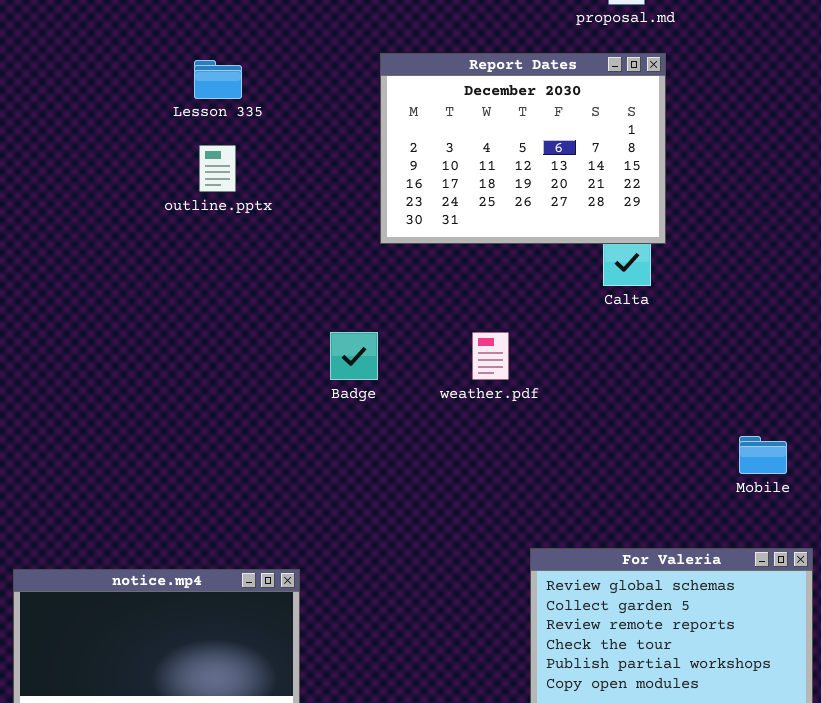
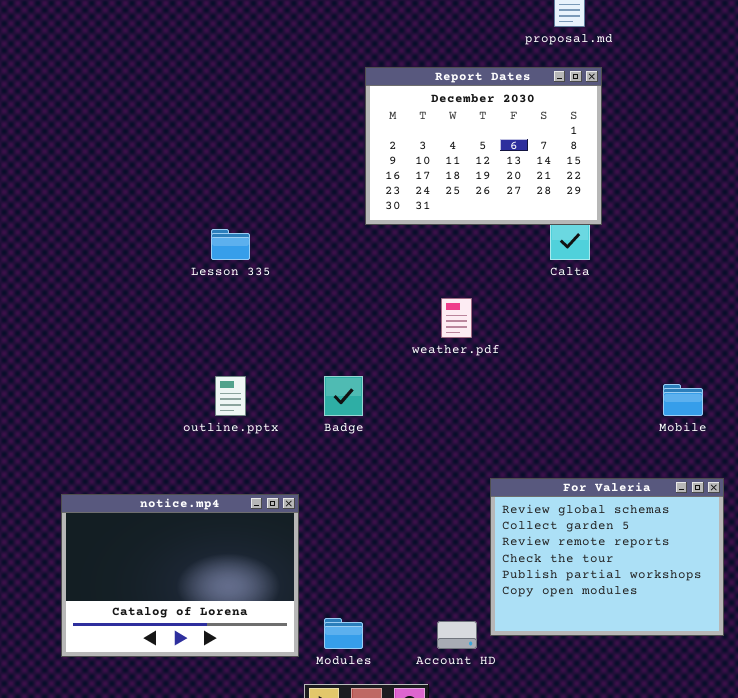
Lesson 335: [194,60,242,99] -> [211,229,250,260], moved
outline.pptx: [199,145,236,192] -> [215,376,246,416], moved
Badge: [330,332,378,380] -> [324,376,363,416], moved

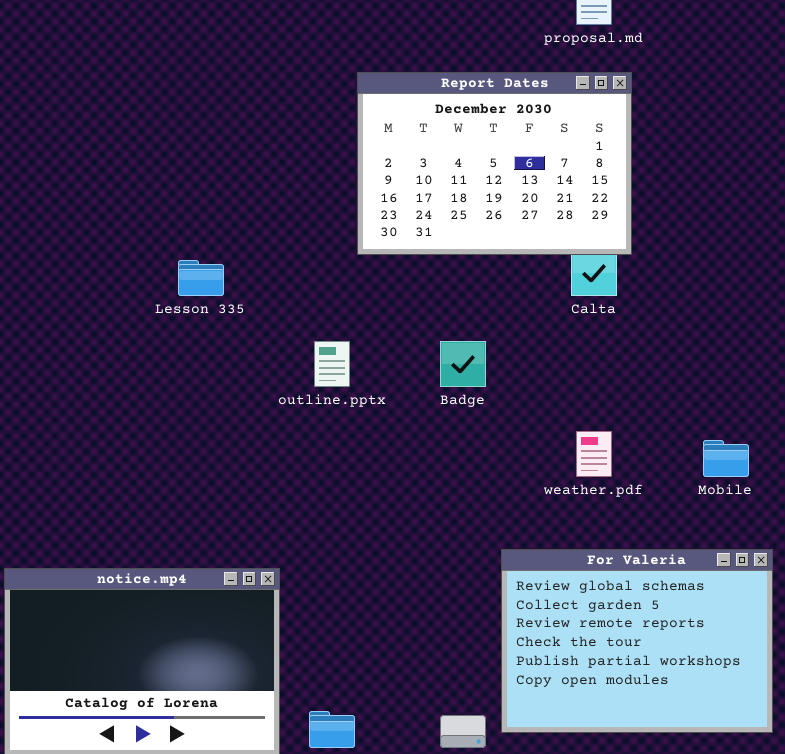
weather.pdf: [441,298,472,338] -> [576,431,612,477], moved
outline.pptx: [215,376,246,416] -> [314,341,350,387], moved
Badge: [324,376,363,416] -> [440,341,486,387], moved

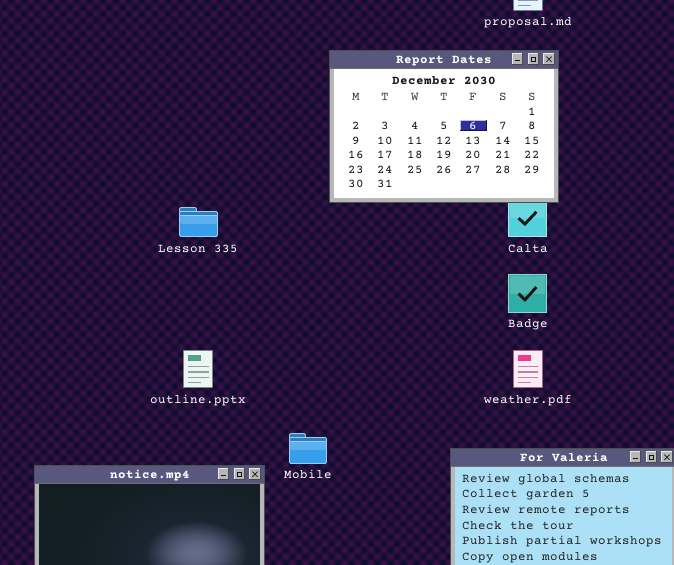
outline.pptx: [314,341,350,387] -> [183,350,213,388], moved
Badge: [440,341,486,387] -> [508,274,547,313], moved
Mobile: [703,440,749,477] -> [289,433,327,464], moved

